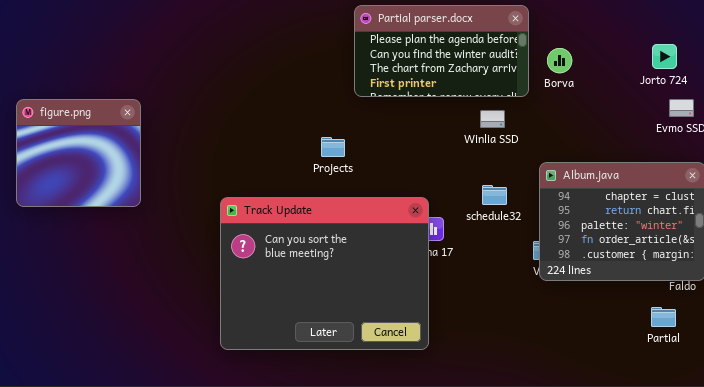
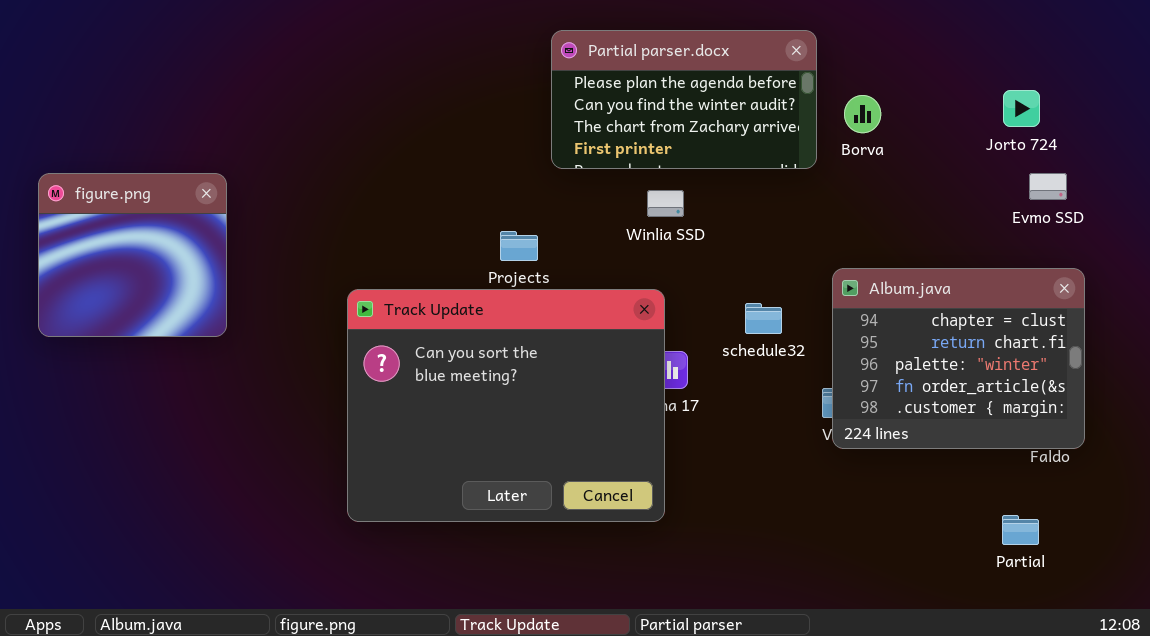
Winlia SSD: [480,110,505,128] -> [647,190,684,217], moved
Track Update: [220,197,429,350] -> [347,289,665,522], moved
Partial: [651,307,676,327] -> [1002,515,1039,545], moved

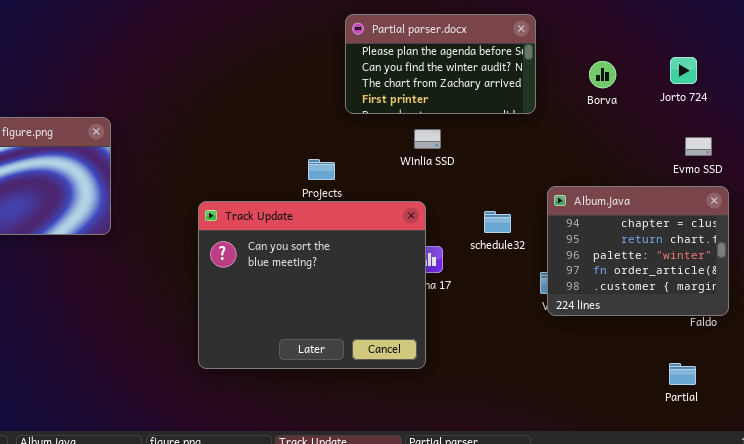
Borva: [844,95,881,133] -> [589,61,616,88], moved
Evmo SSD: [1029,173,1067,200] -> [685,137,712,156], moved

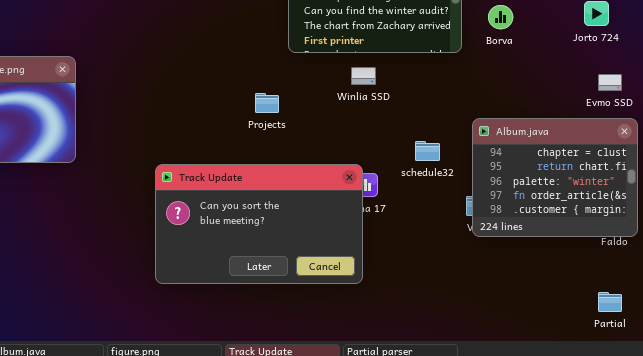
Borva: [589,61,616,88] -> [488,5,513,29], moved
Track Update: [198,201,426,369] -> [155,164,363,284], resized
Partial: [669,363,696,385] -> [598,292,622,312], moved

